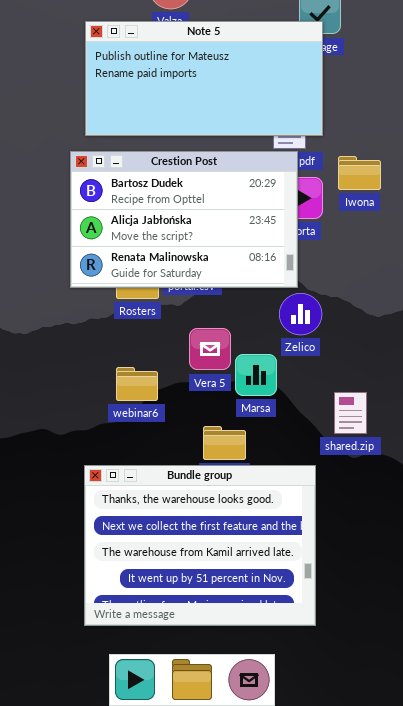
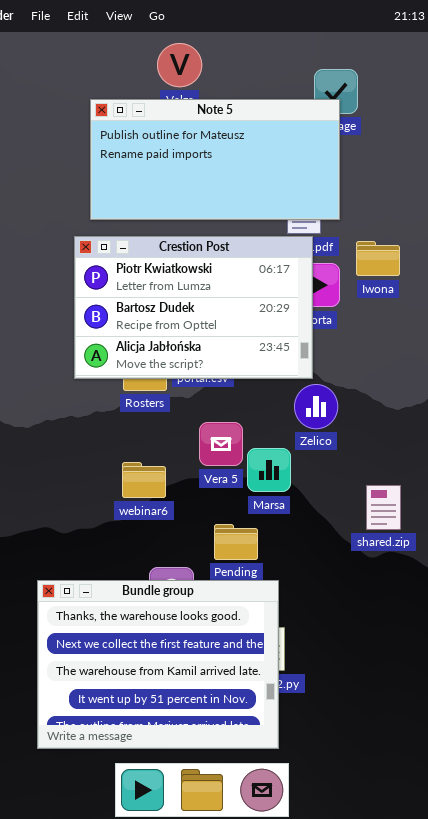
Crestion Post: [70,151,298,288] -> [74,236,313,379], scrolled up 1 row
shared.zip: [334,392,367,434] -> [366,485,401,530], moved
Bundle group: [84,465,316,626] -> [37,580,279,749], moved

